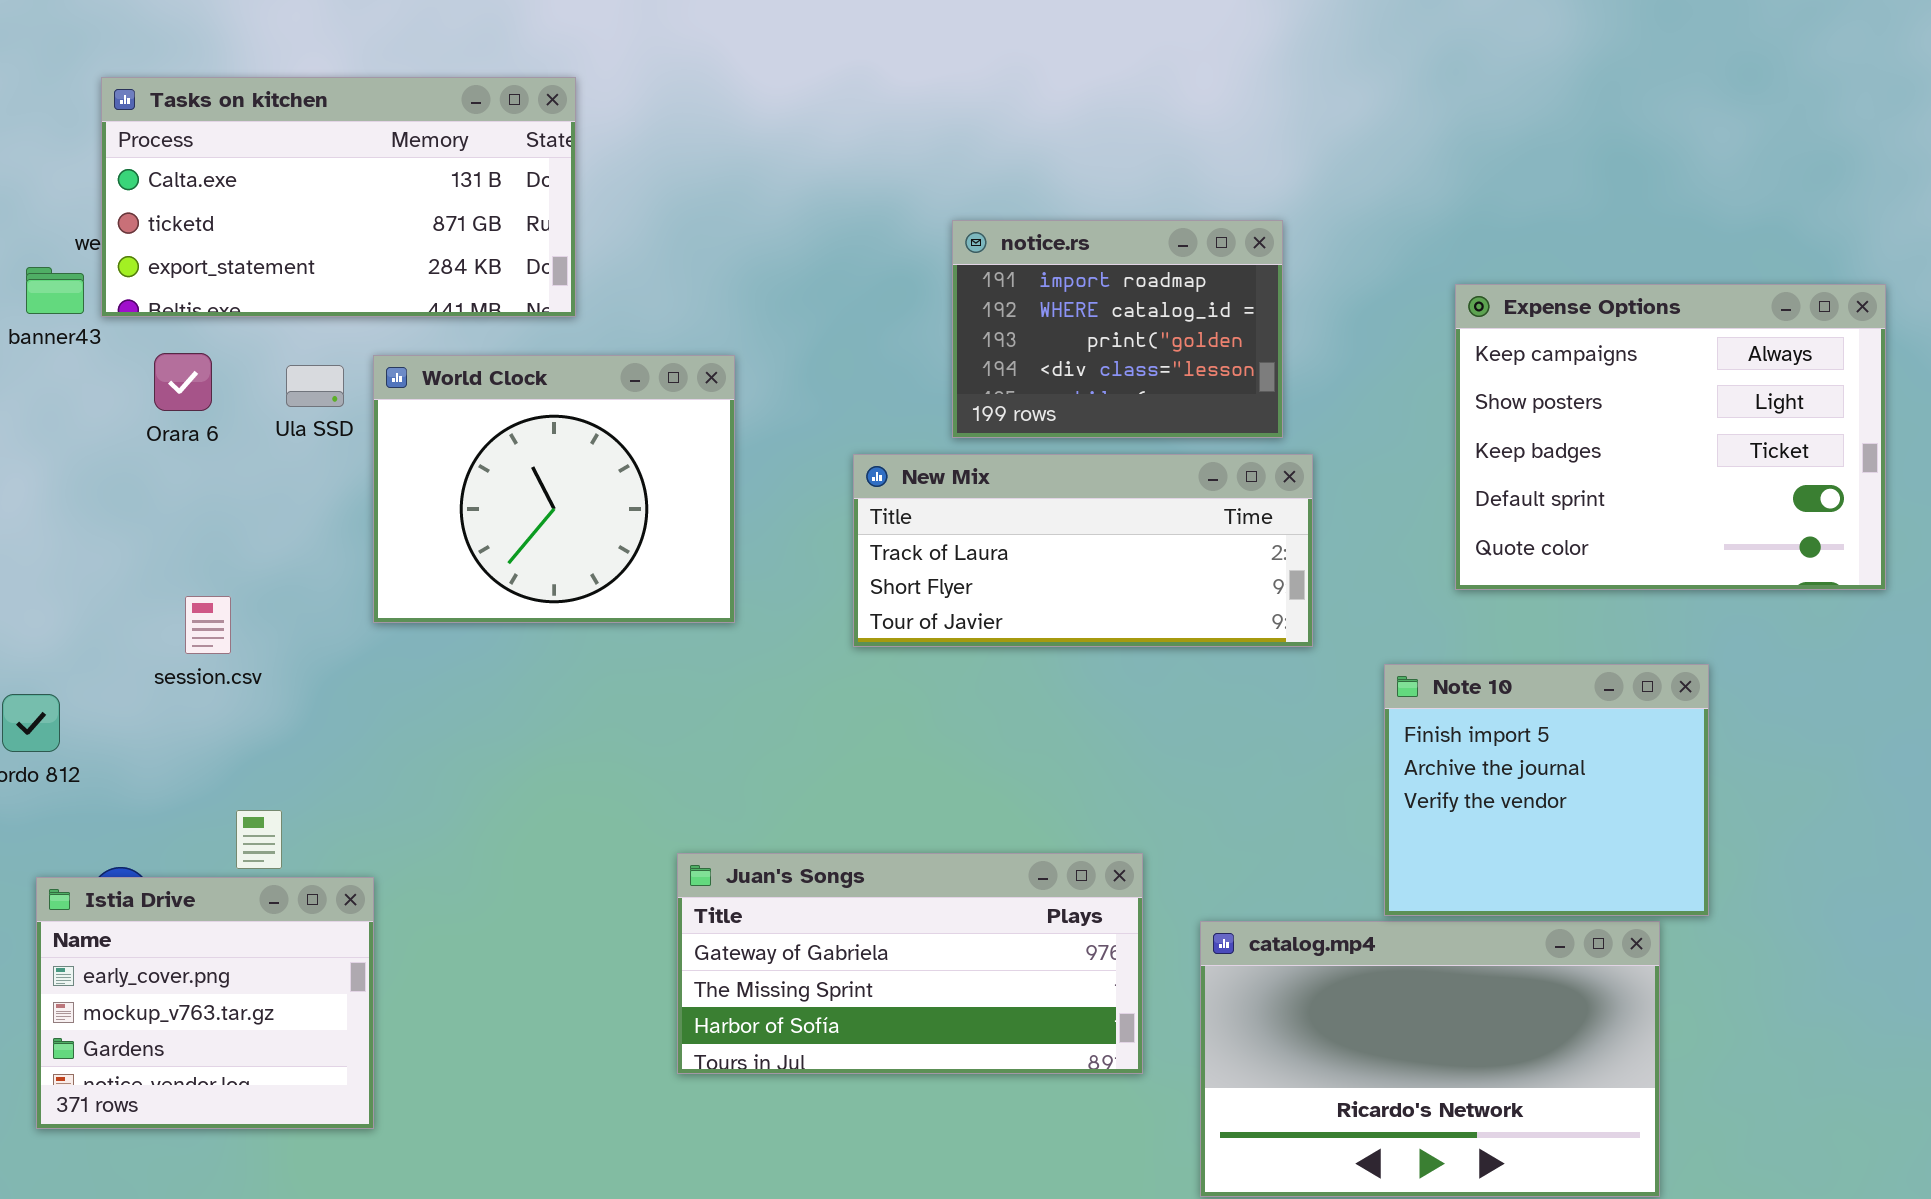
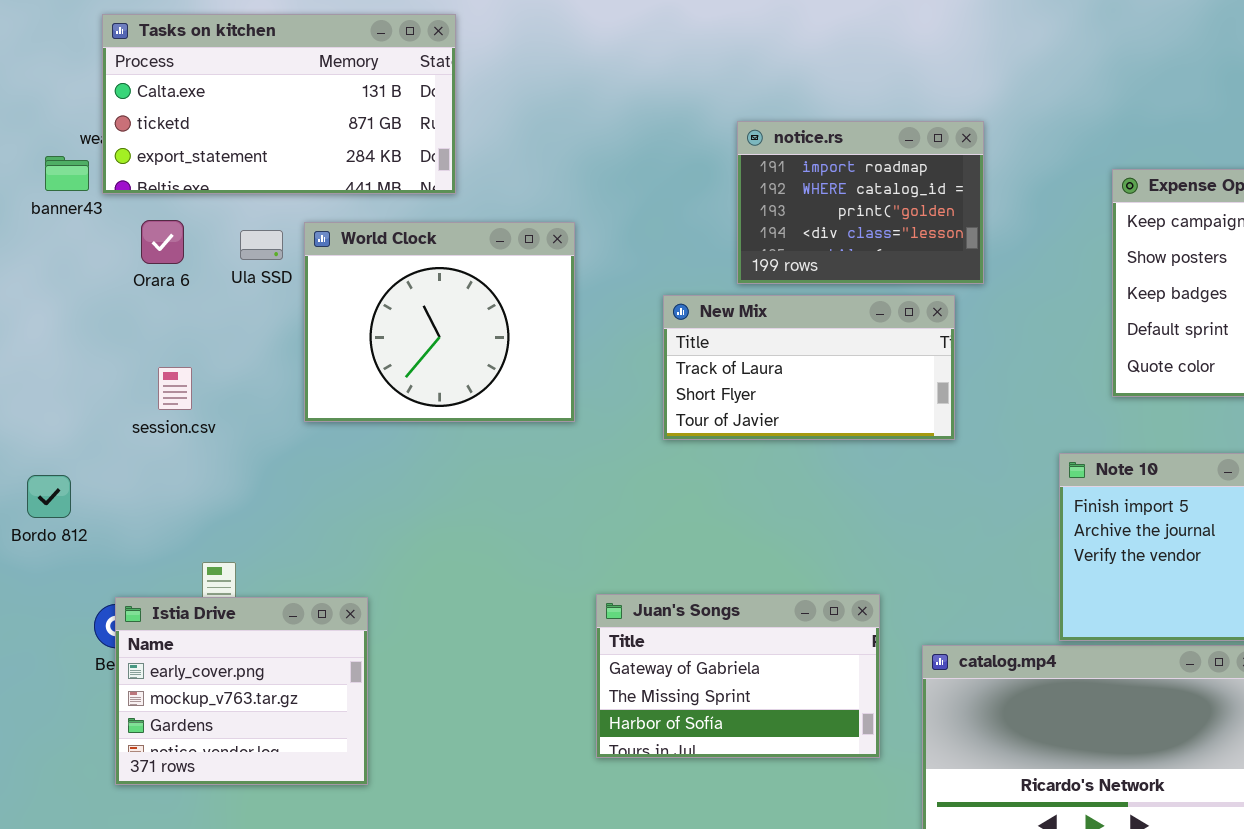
New Mix: [853,454,1313,647] -> [663,295,955,440], resized
session.csv: [185,596,231,654] -> [158,367,192,410], moved
Juan's Songs: [677,853,1143,1074] -> [596,594,880,758], resized
Istia Drive: [36,877,374,1129] -> [115,597,368,785], moved

